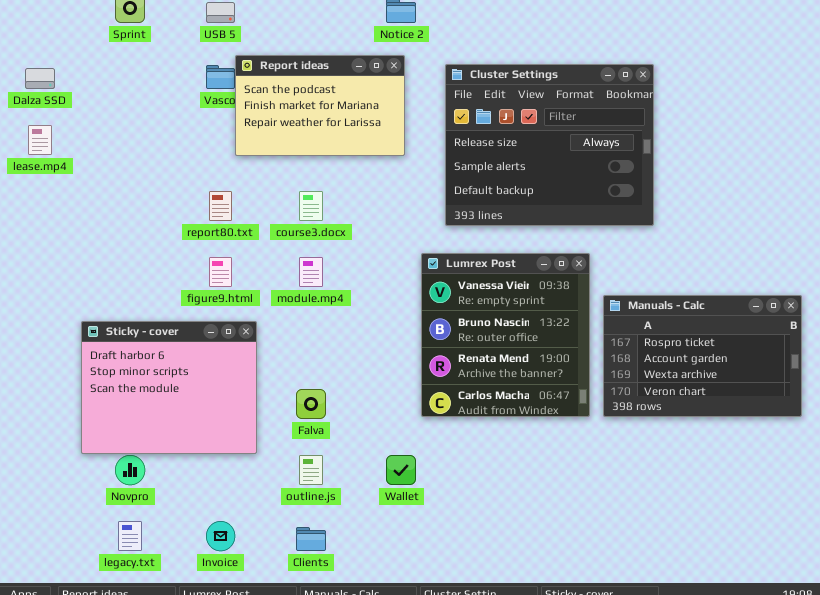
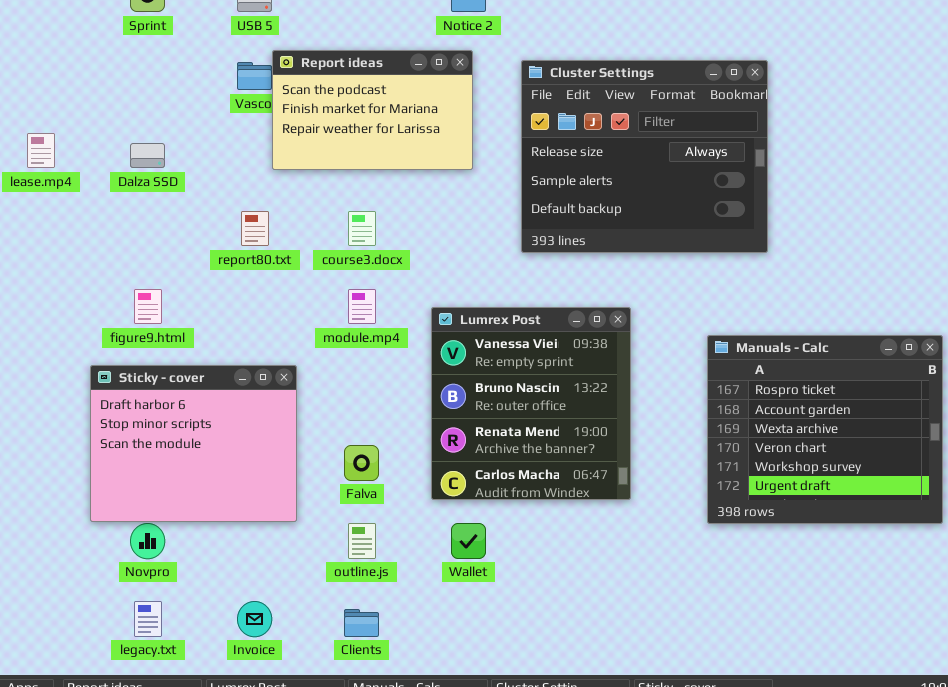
Dalza SSD: [25,68,55,89] -> [130,143,165,168], moved
Lumrex Post: [421,253,590,417] -> [431,307,631,500], moved
figure9.html: [209,257,232,287] -> [134,289,162,324], moved
Manuals - Calc: [603,295,802,417] -> [707,335,943,524], resized

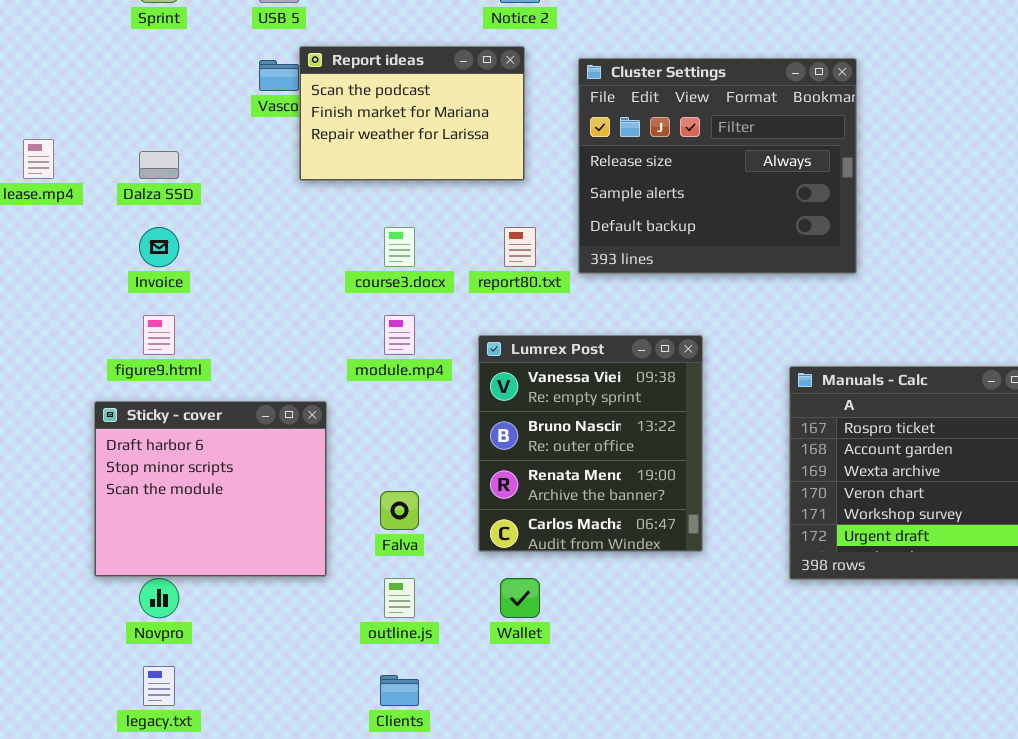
report80.txt: [241,211,269,246] -> [504,227,536,267], moved
Invoice: [237,601,272,637] -> [139,227,179,267], moved

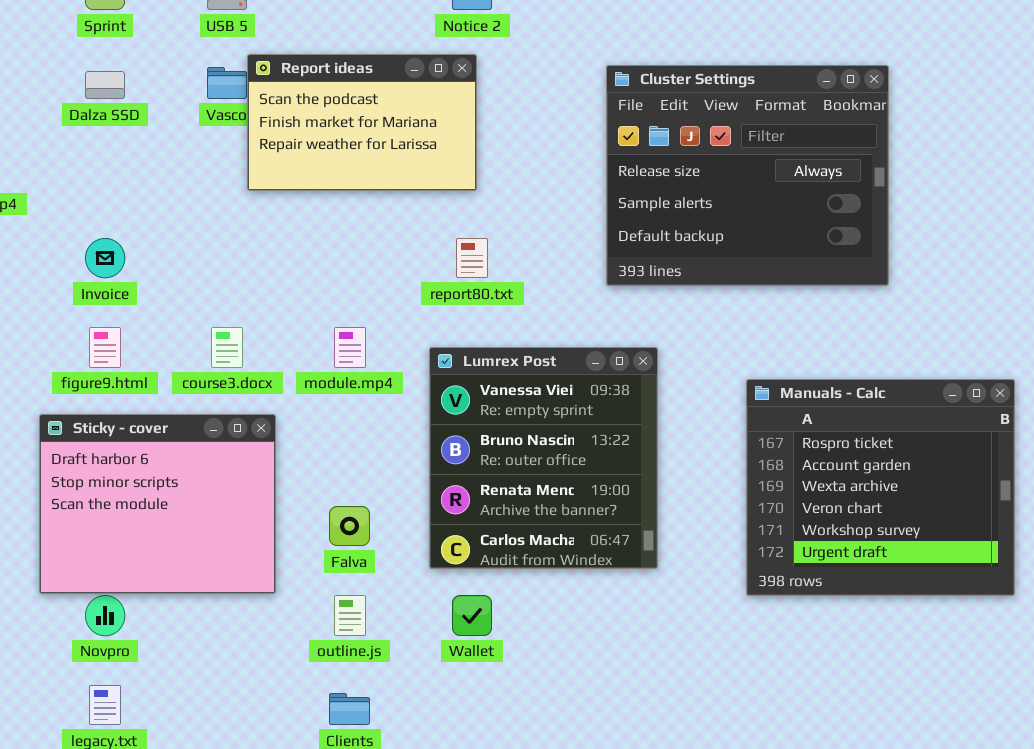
Cluster Settings: [578,58,857,274] -> [606,65,889,286], moved
Dalza SSD: [139,151,179,179] -> [85,71,125,99], moved
course3.docx: [384,227,415,267] -> [211,327,243,368], moved

